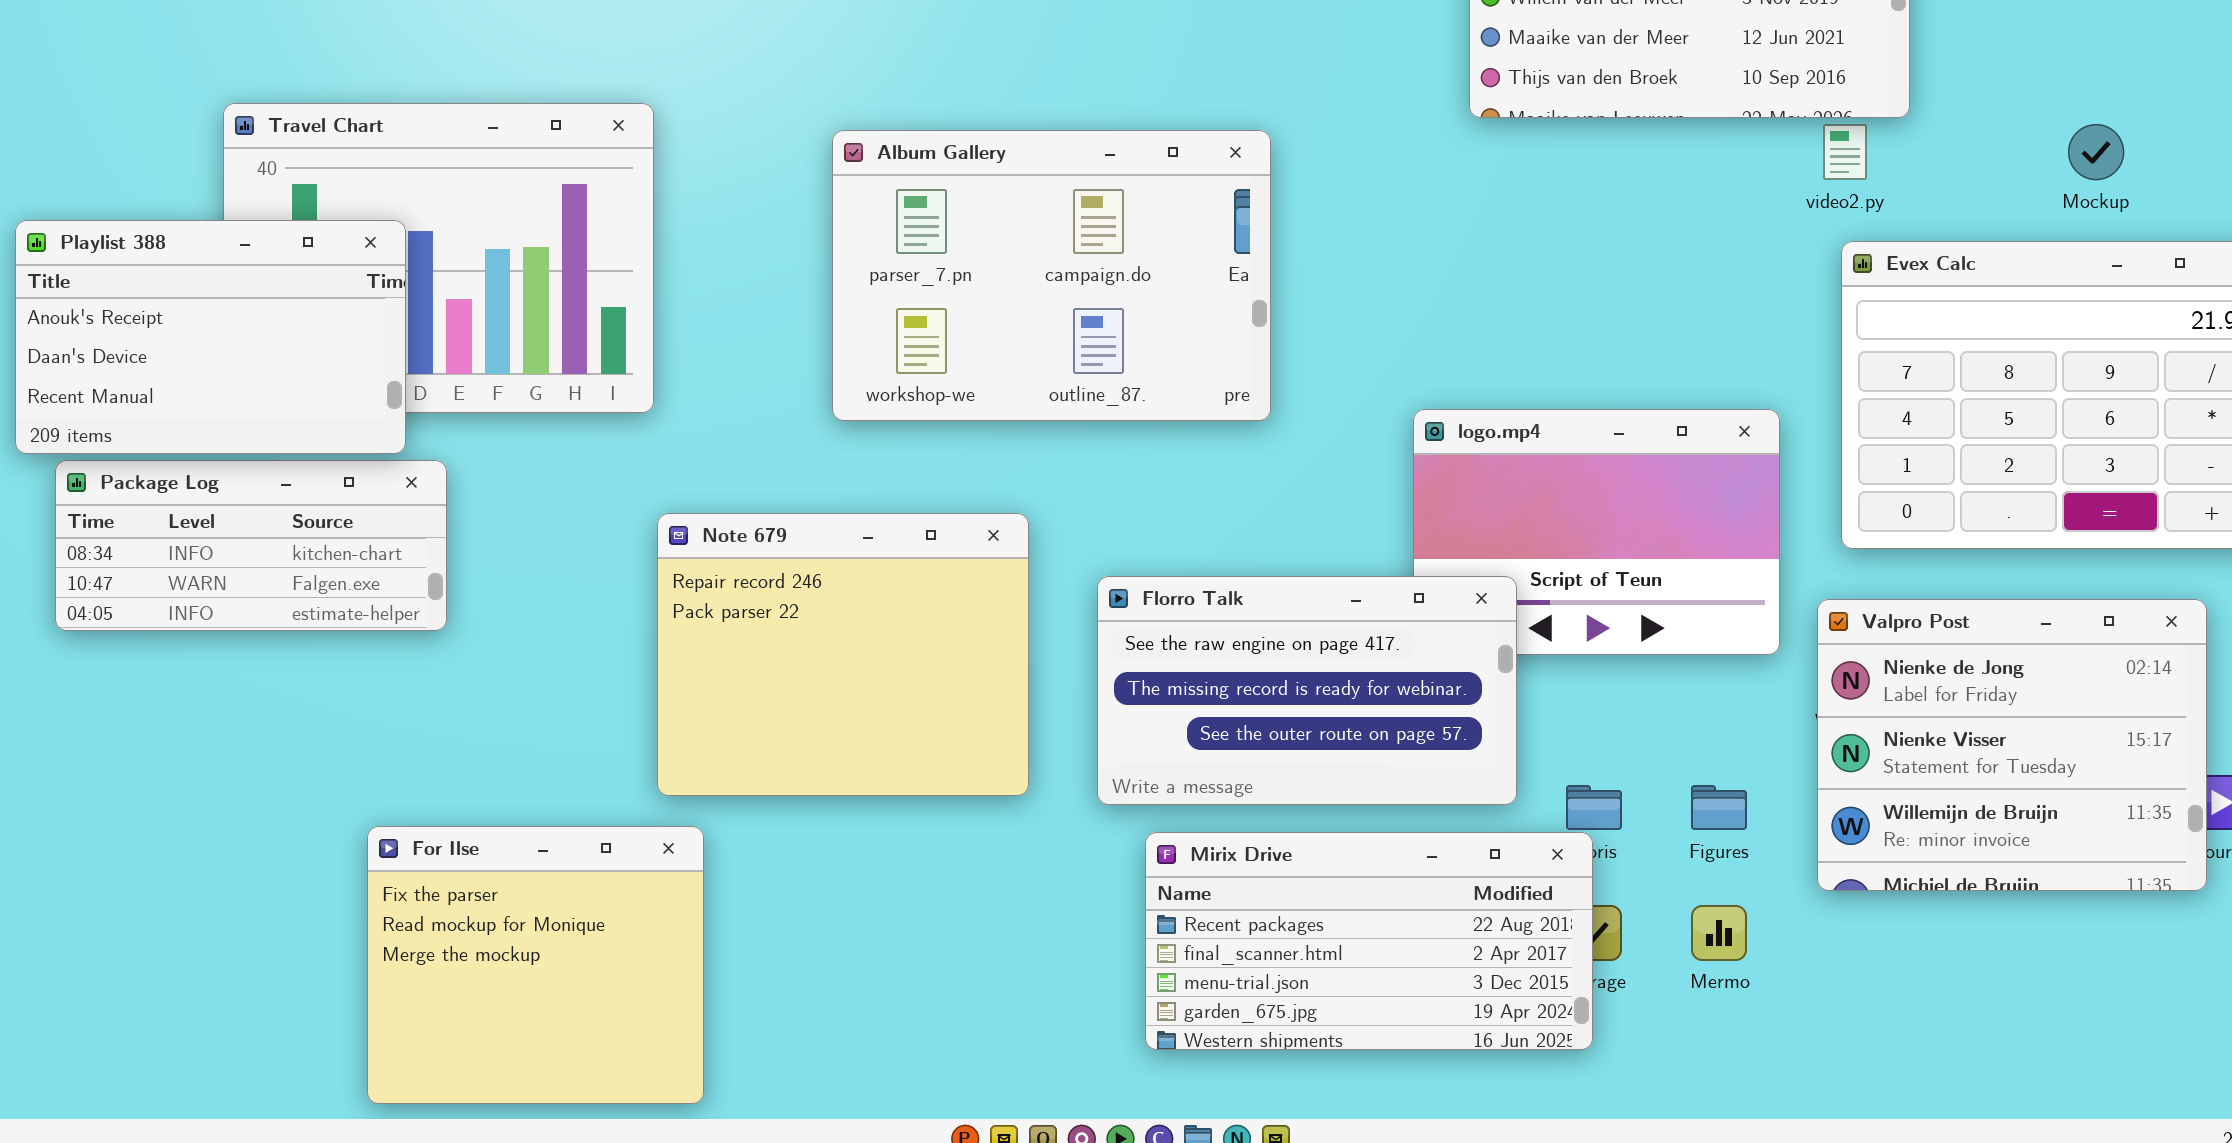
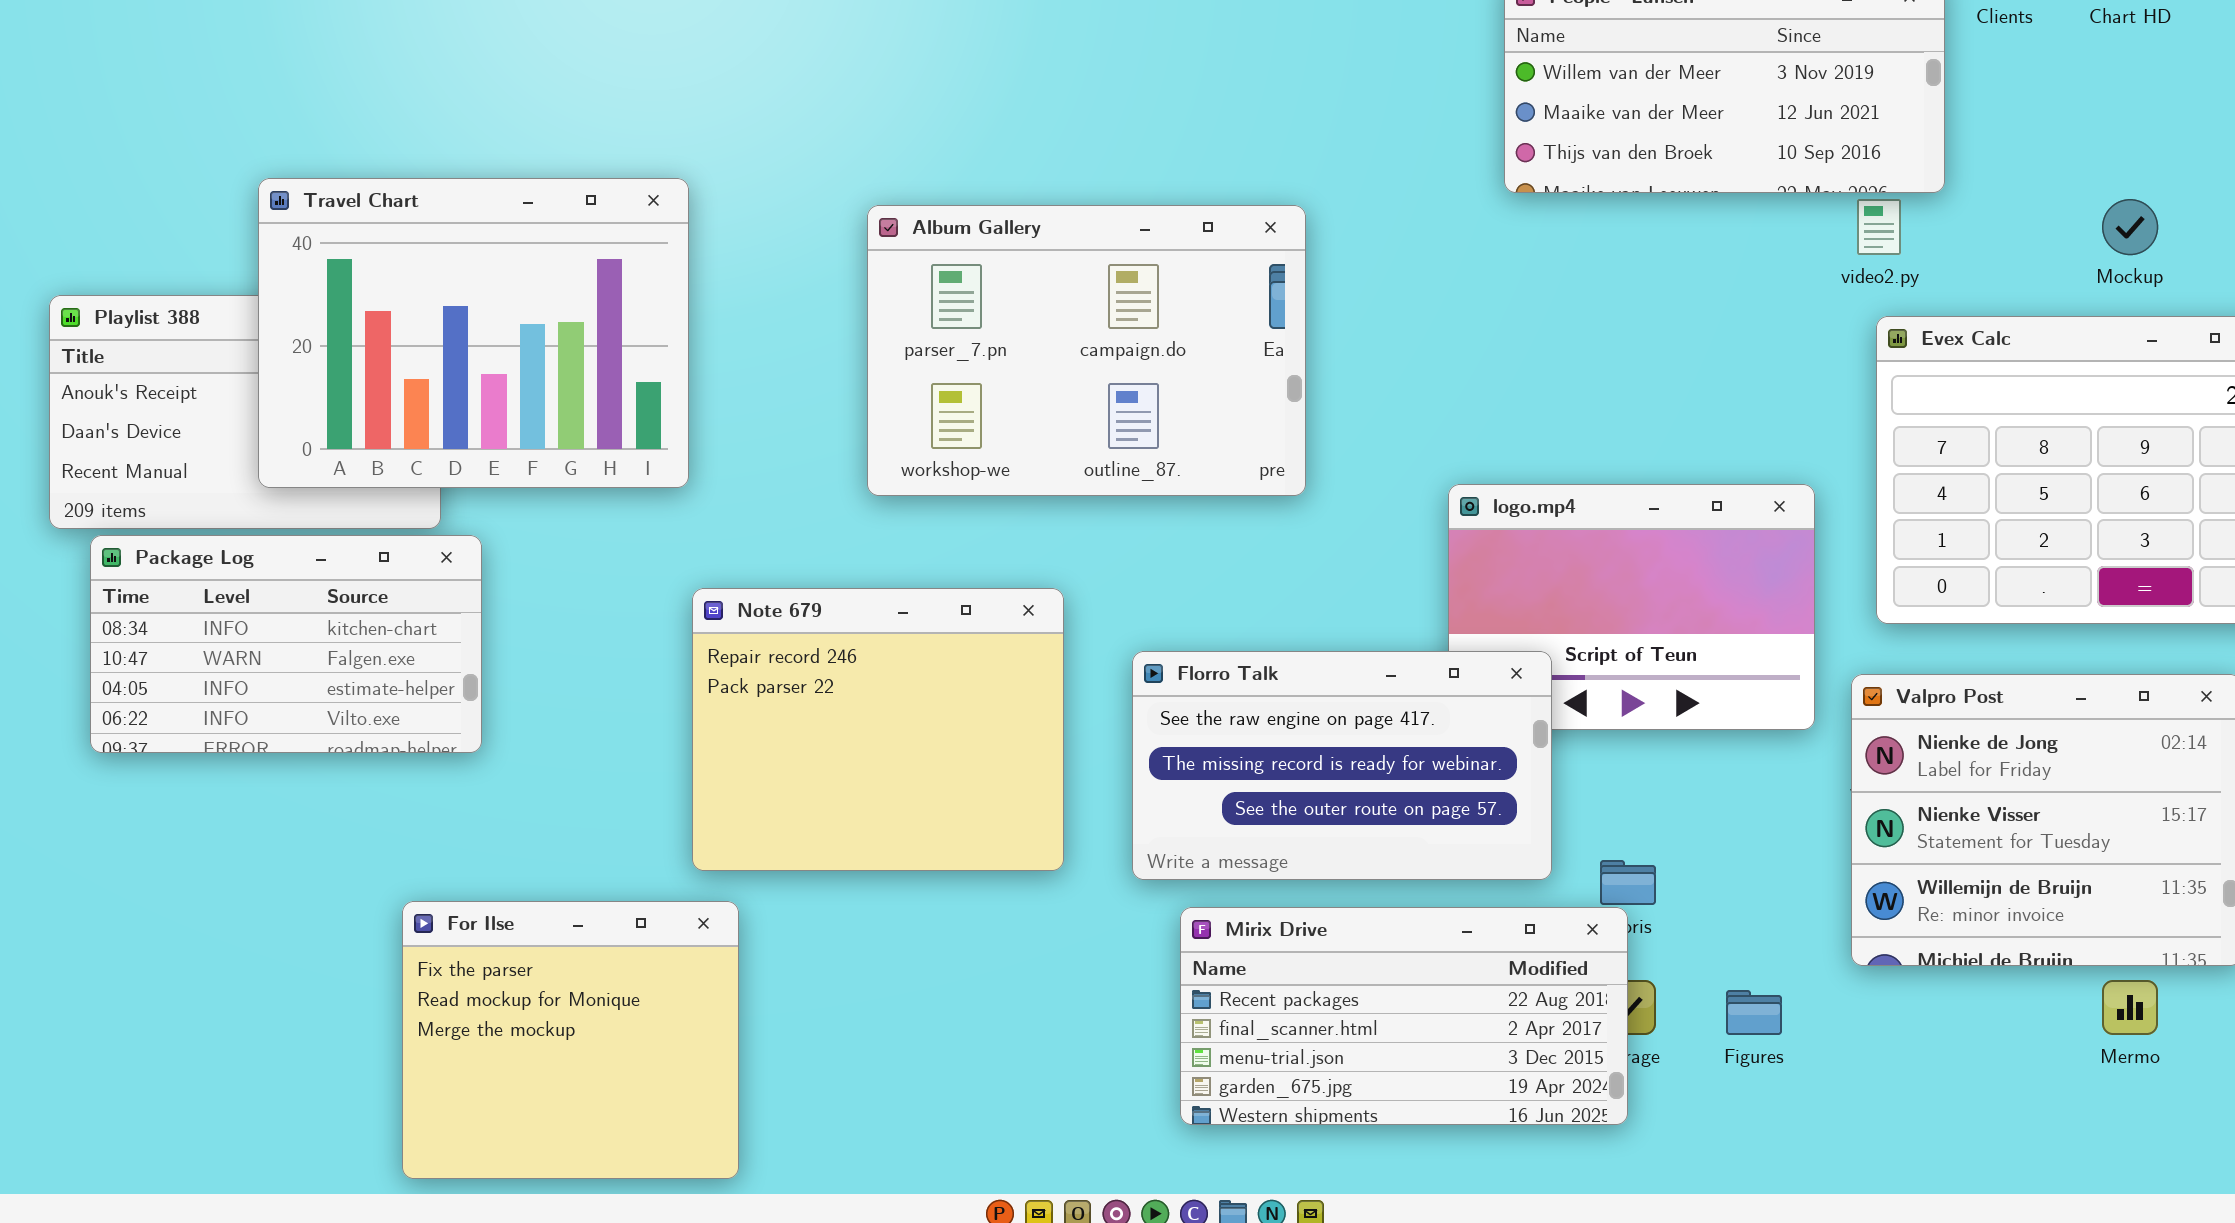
Travel Chart: [223,103,654,413] -> [258,178,689,488], raised
Package Log: [55,460,447,631] -> [90,535,482,753], resized
Figures: [1691,785,1747,830] -> [1726,990,1782,1035], moved
Mermo: [1691,905,1747,961] -> [2102,980,2158,1035], moved

